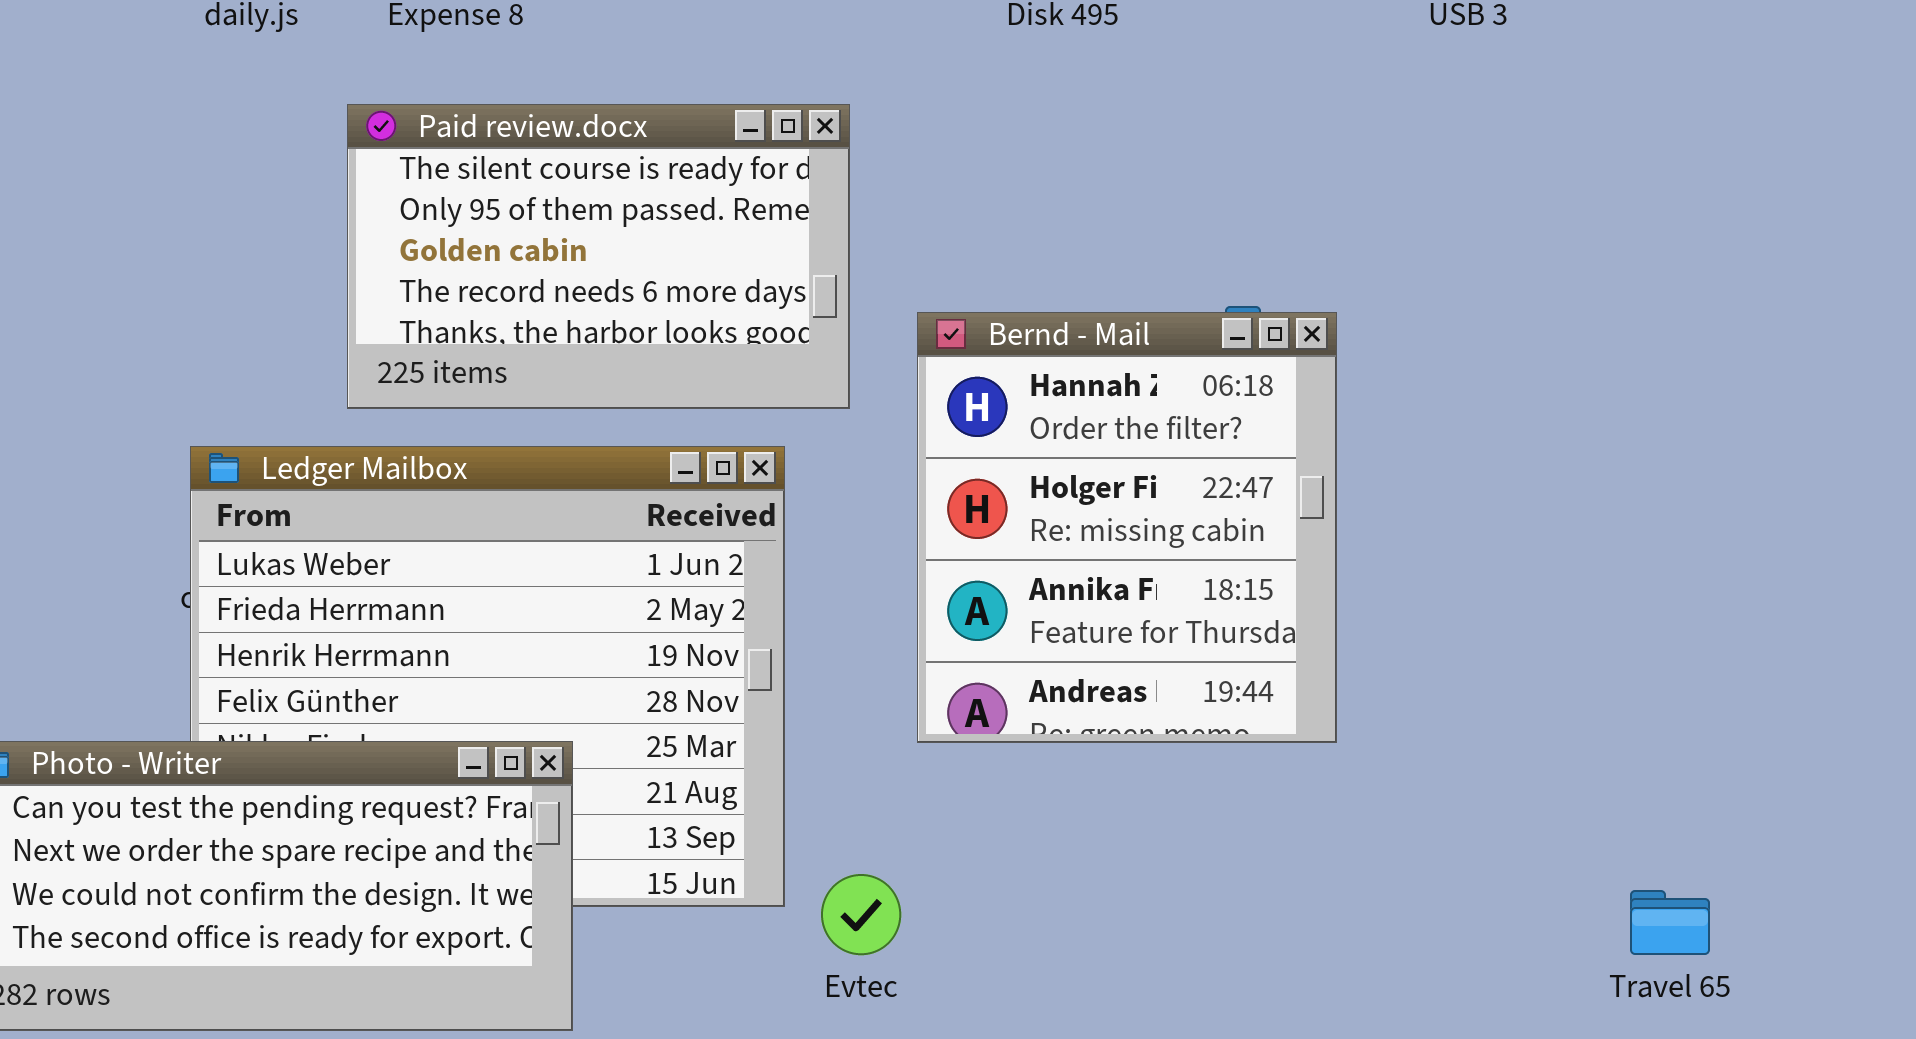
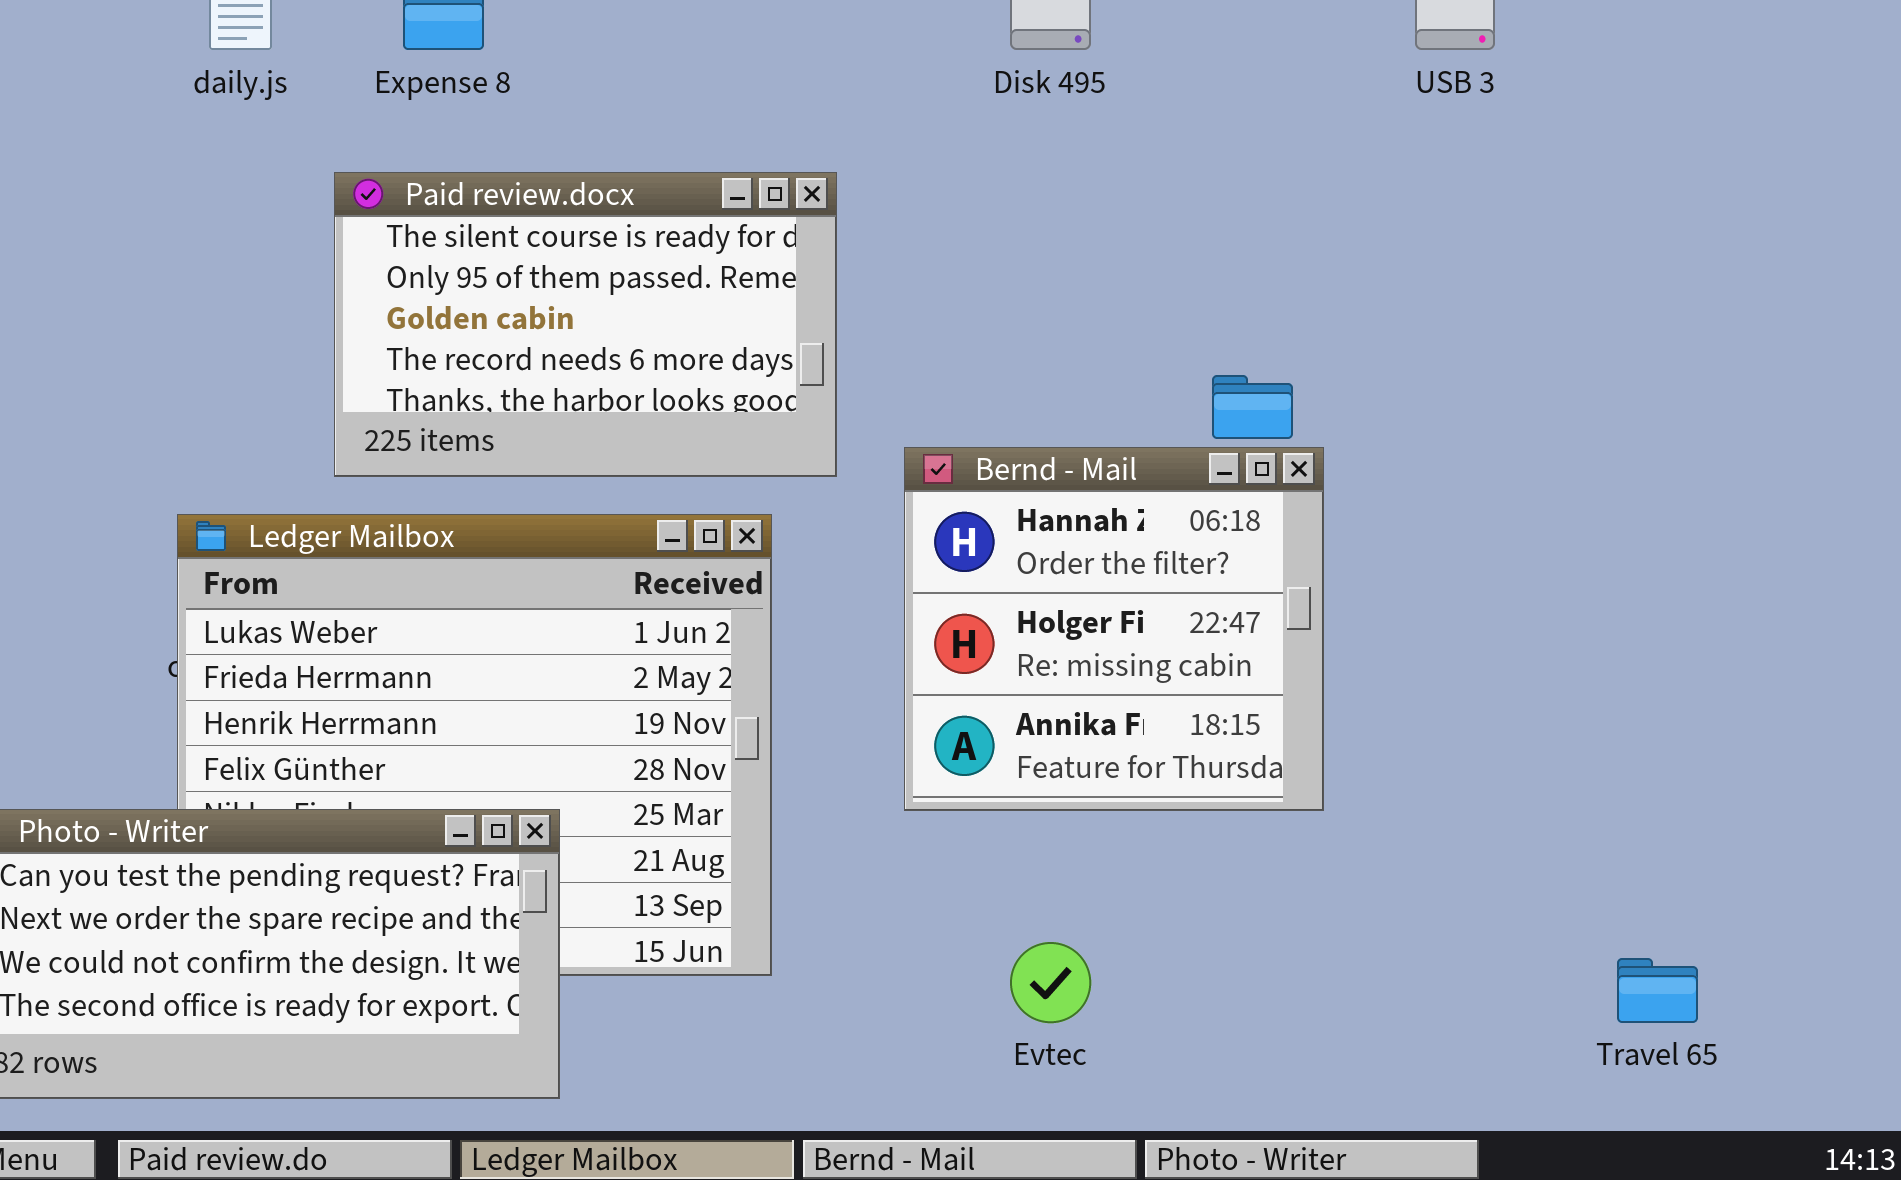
Bernd - Mail: [917,312,1337,743] -> [904,447,1324,811], resized
Evtec: [821,874,901,955] -> [1010,942,1091,1023], moved

